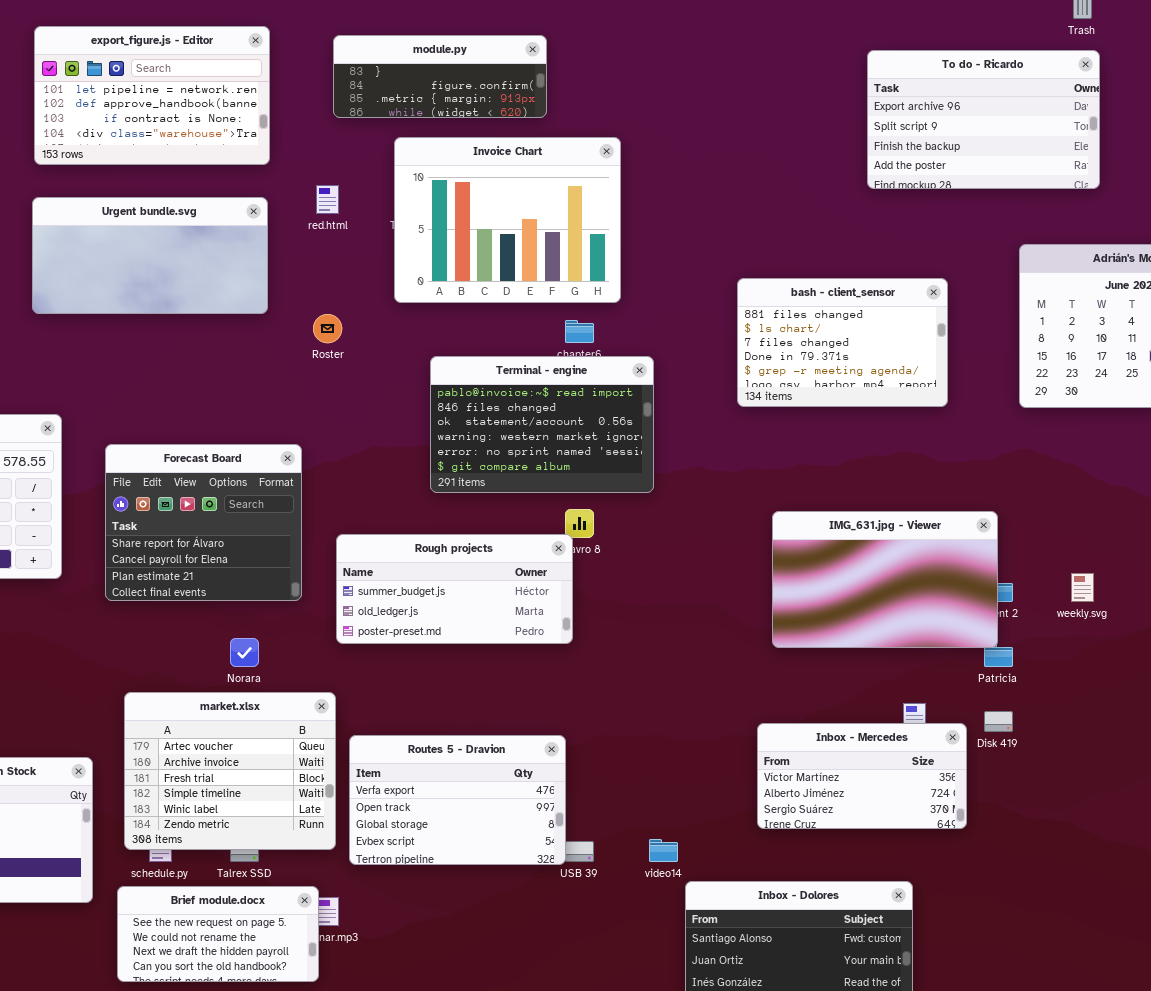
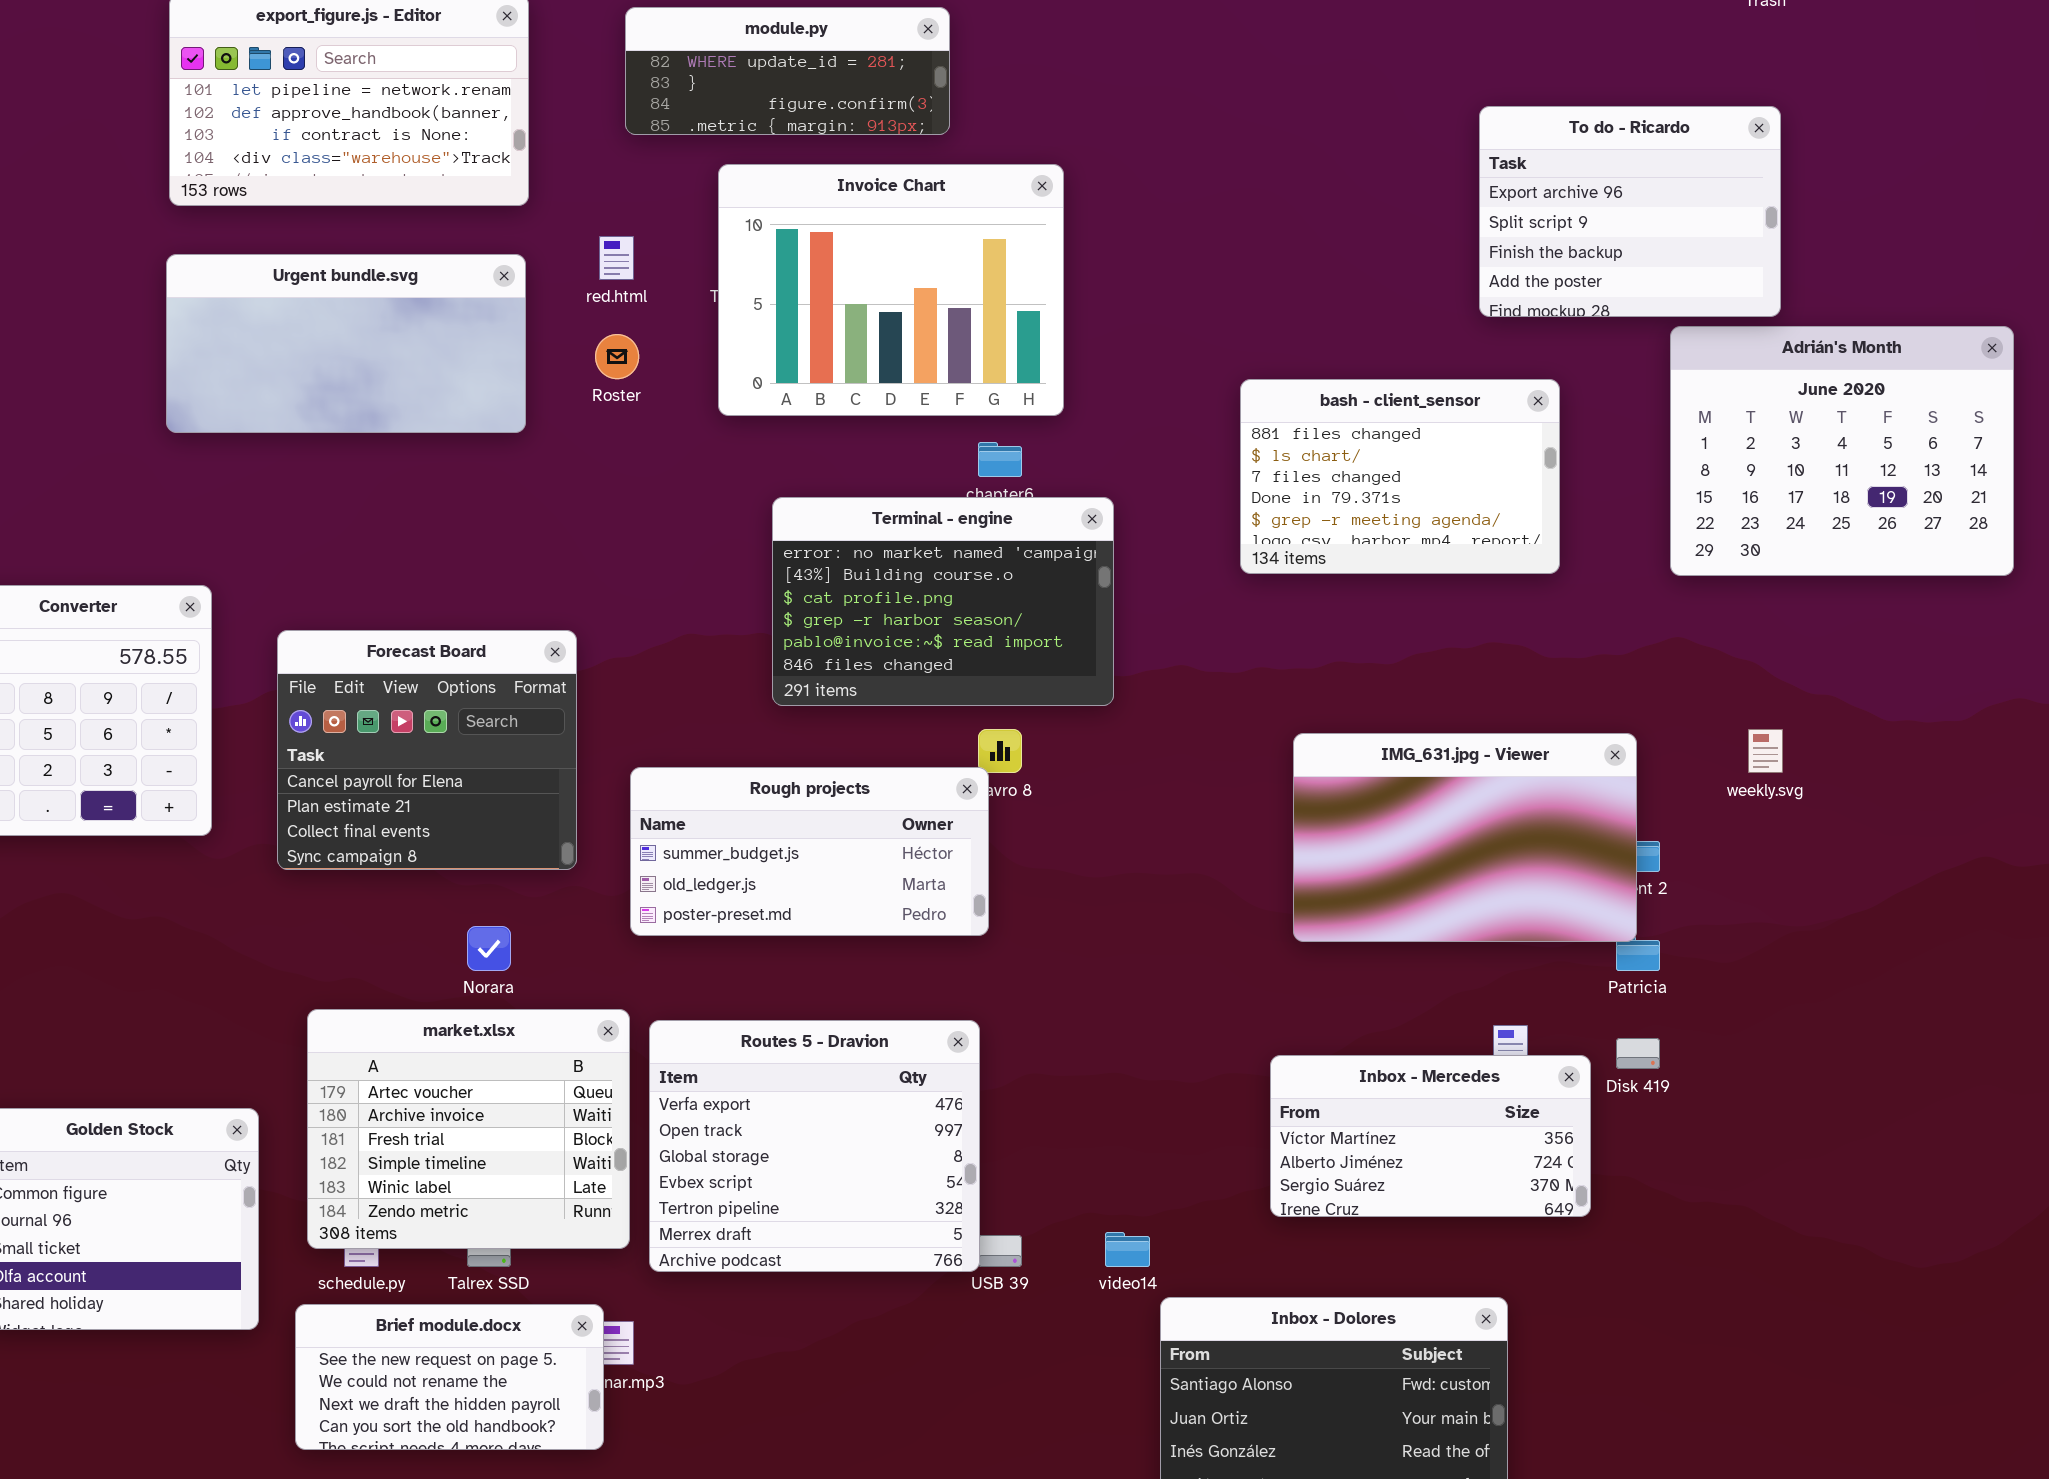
module.py: [333,35,547,118] -> [625,7,950,135], scrolled up 1 row
To do - Ricardo: [867,50,1100,189] -> [1479,106,1781,317], moved, resized
Roster: [313,314,342,343] -> [595,334,639,379], moved
Terminal - engine: [430,356,654,493] -> [772,497,1114,706], scrolled up 4 rows
Forecast Board: [105,444,302,601] -> [277,630,577,870], scrolled down 1 row
weekly.svg: [1071,573,1094,602] -> [1748,729,1783,773], moved
Routes 5 - Dravion: [349,735,566,865] -> [649,1020,980,1272], resized

